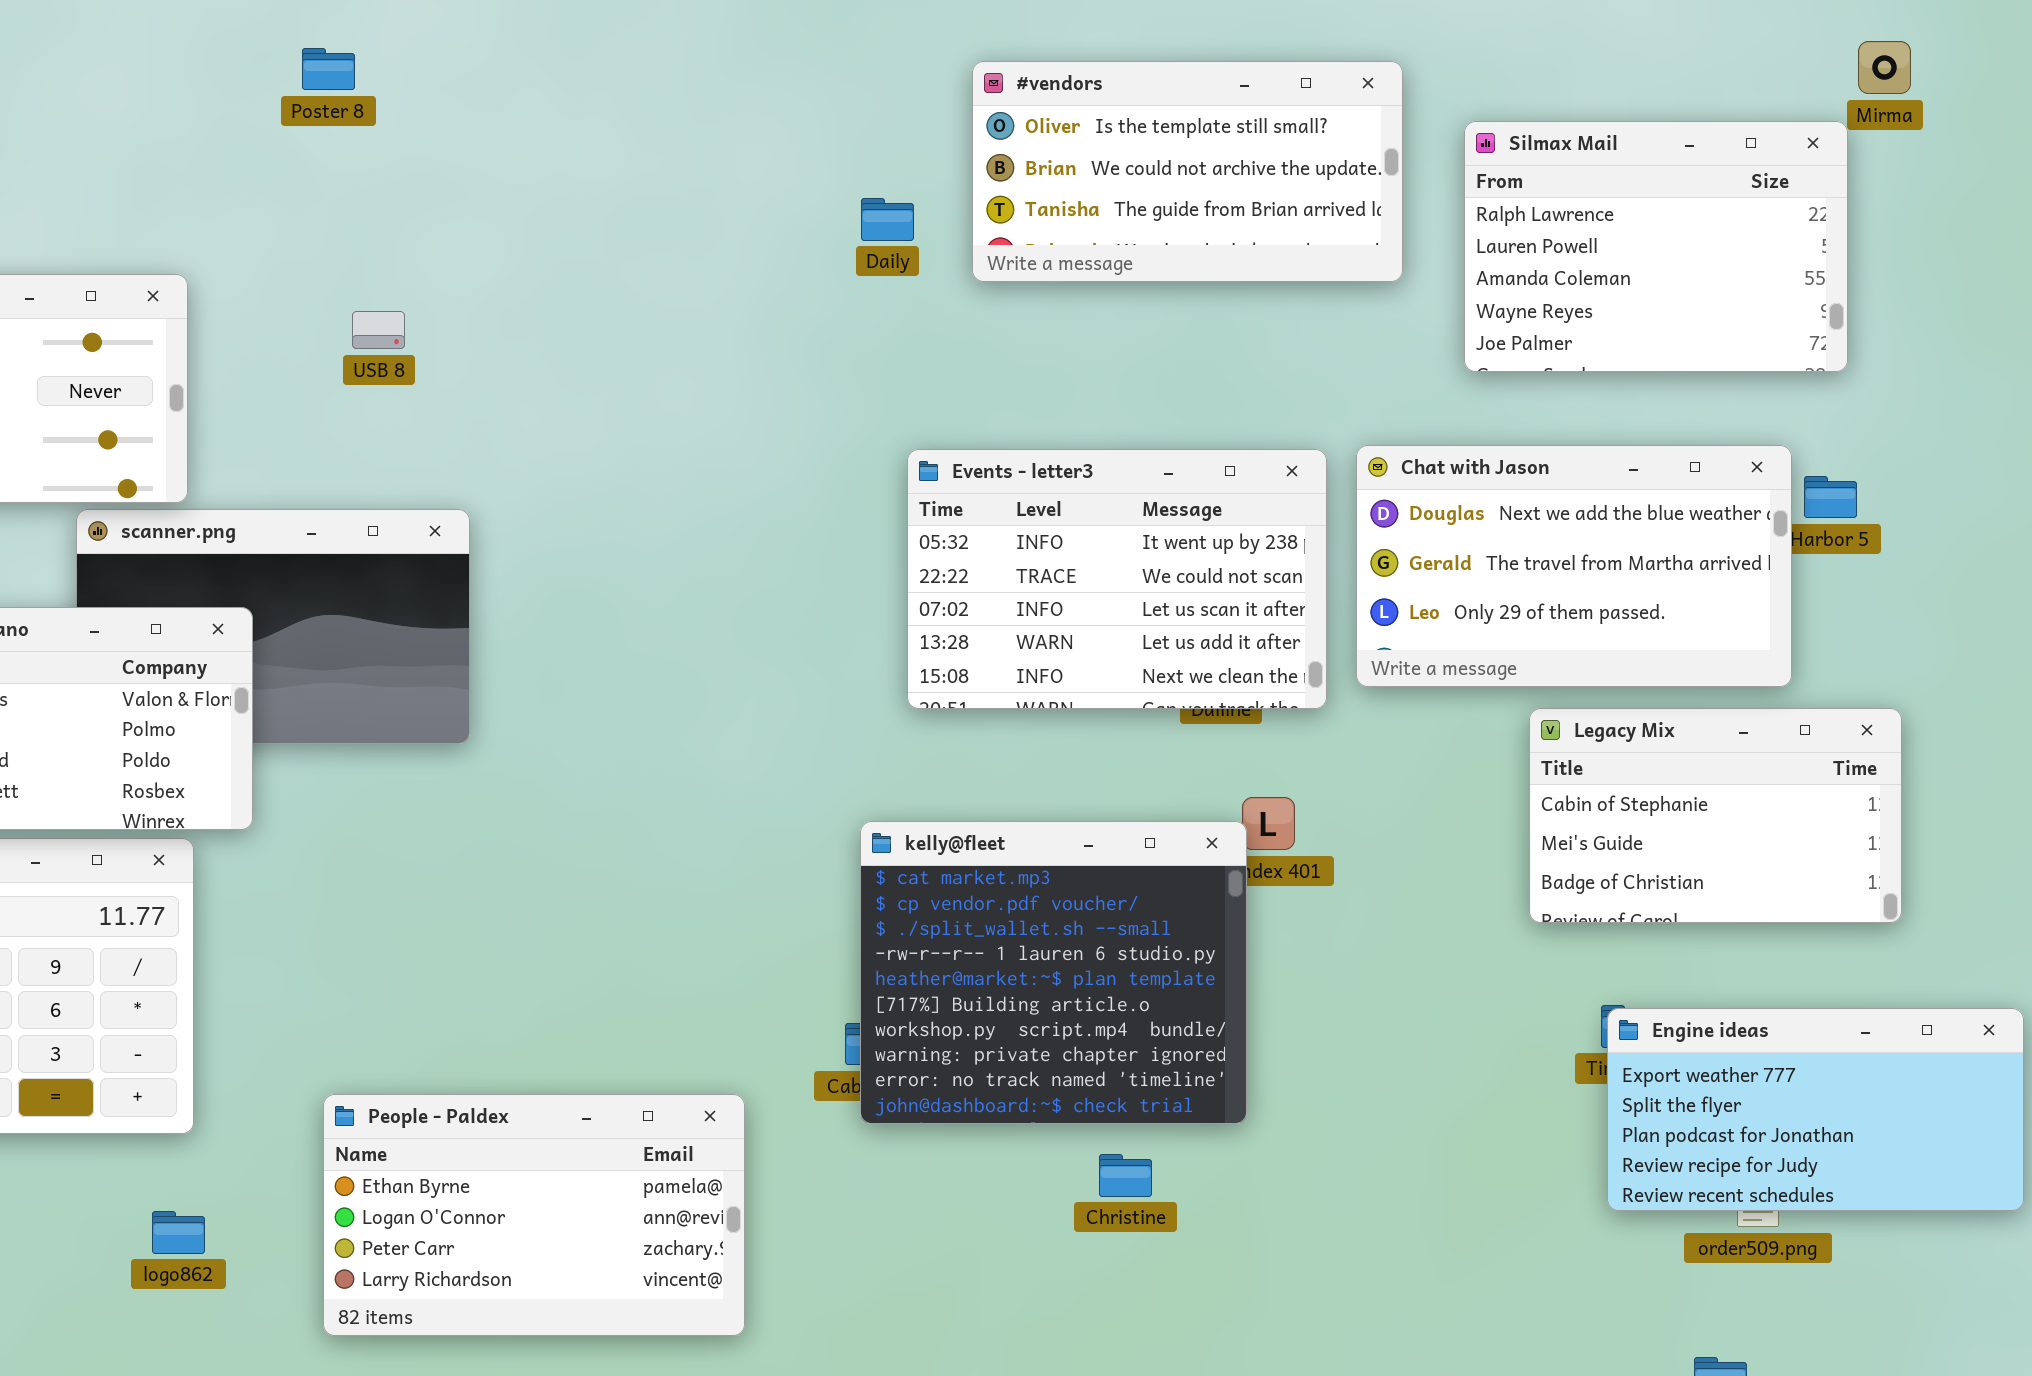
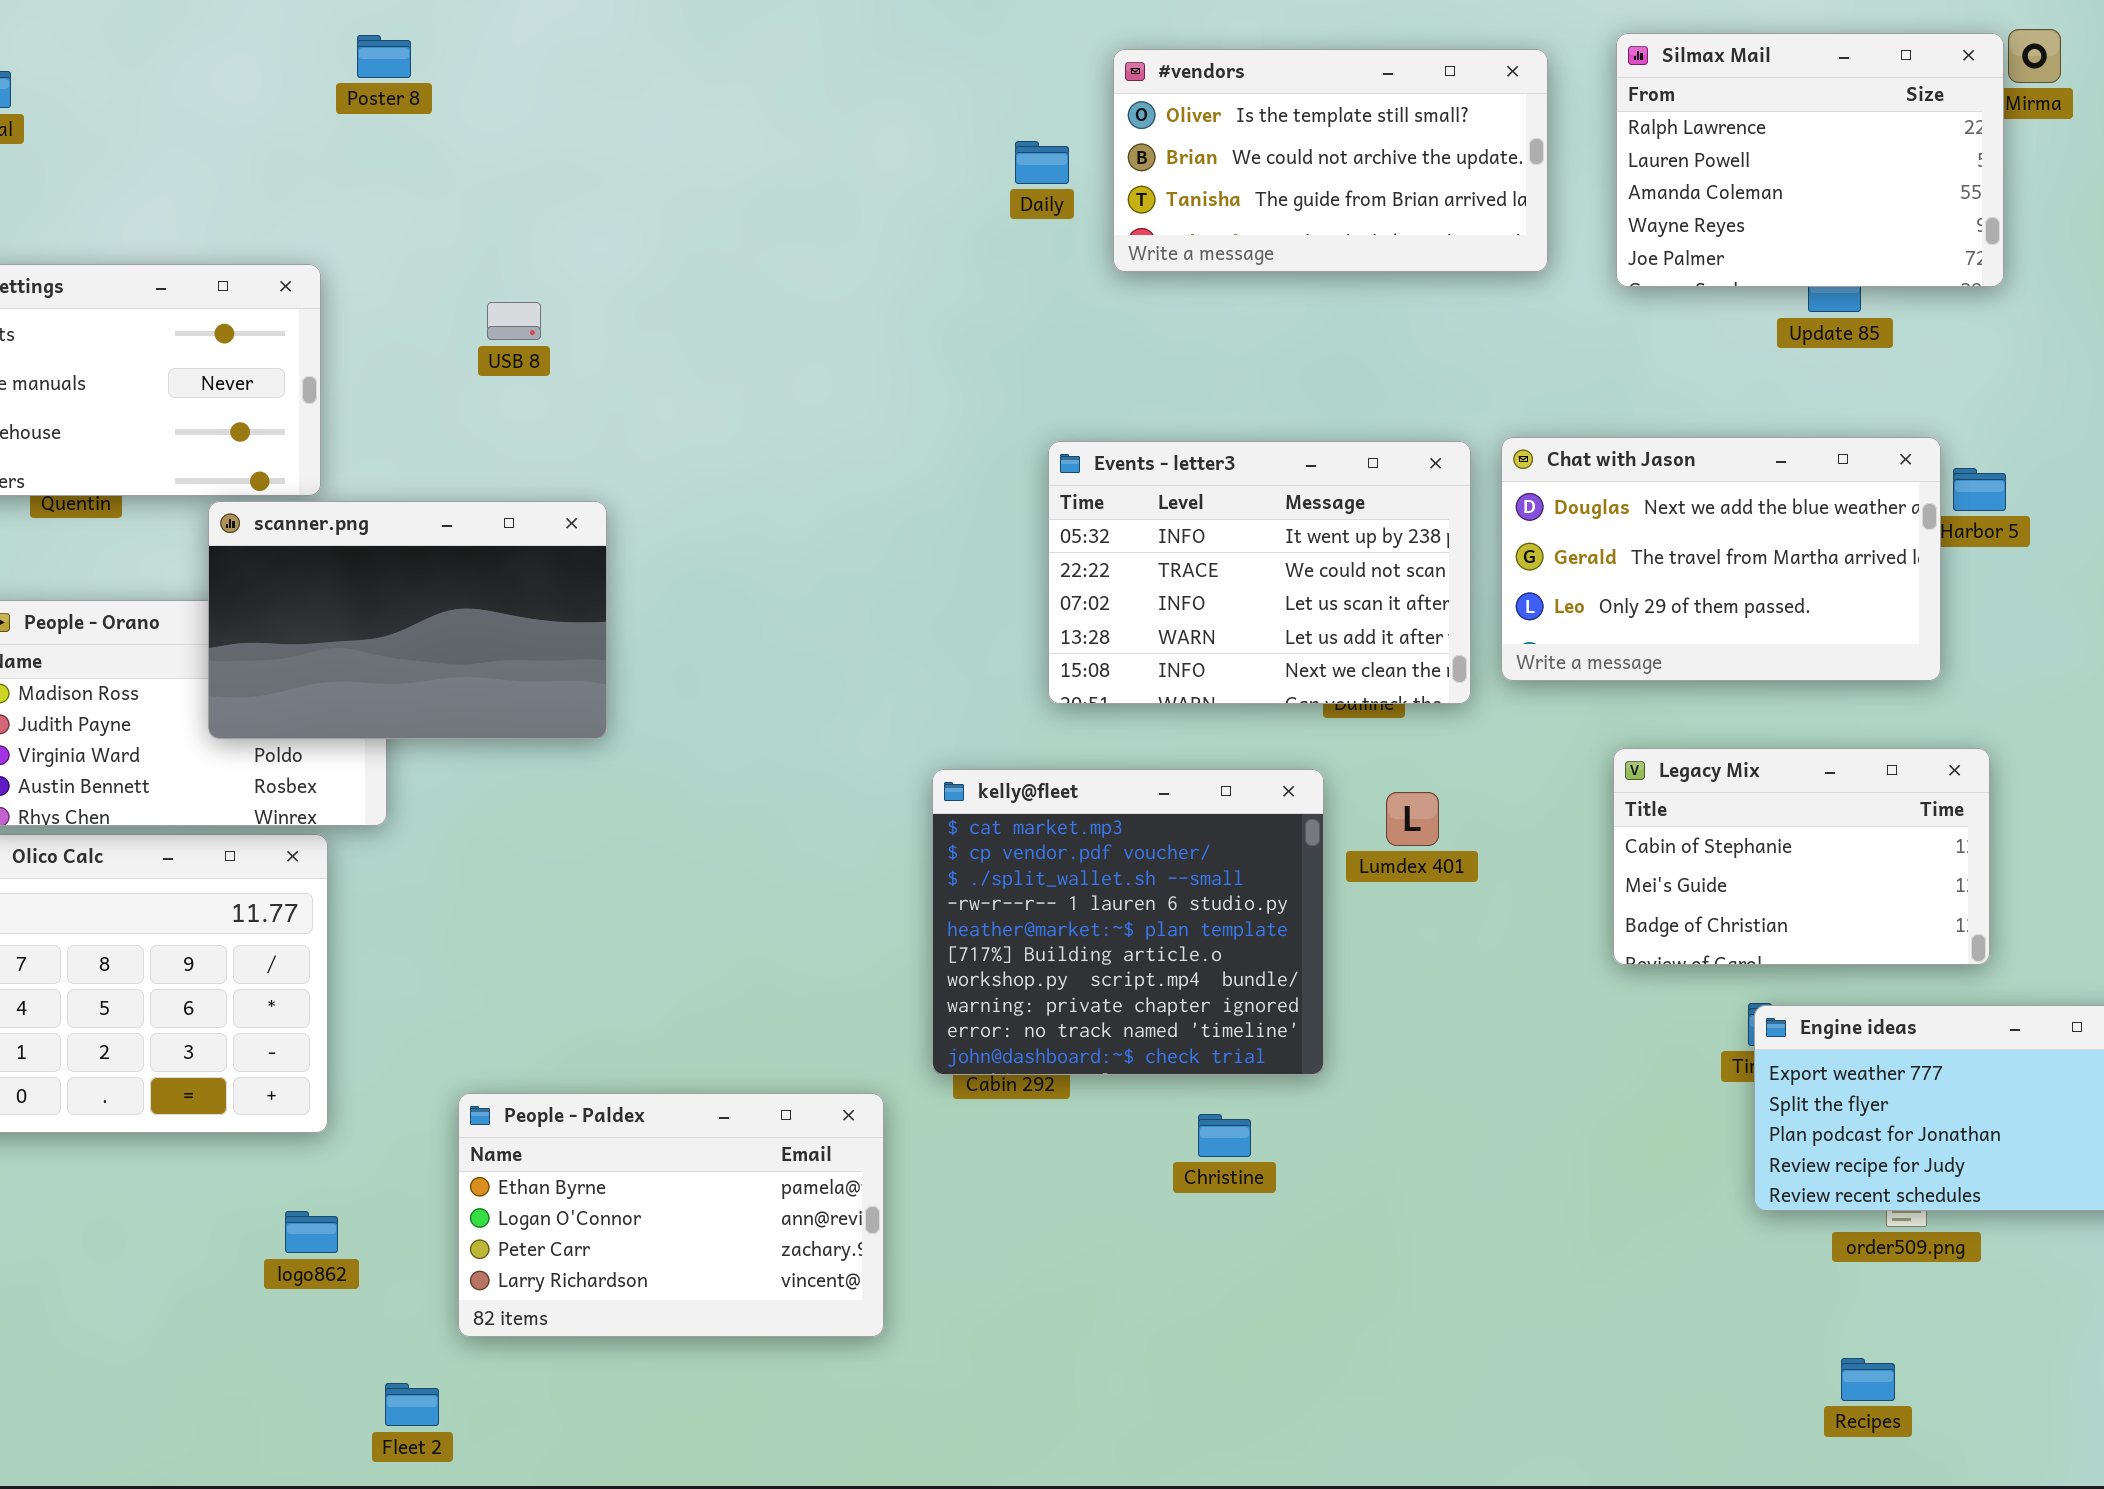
Poster 8: [302,48,355,90] -> [357,35,411,78], moved
Silmax Mail: [1464,121,1848,372] -> [1616,33,2004,287], moved
Daily: [861,198,914,241] -> [1015,141,1069,184], moved
scanner.png: [76,509,470,744] -> [208,501,607,739], raised
Legacy Mix: [1529,708,1902,923] -> [1613,748,1990,965], moved
kelly@fleet: [860,821,1247,1124] -> [932,769,1324,1075], moved
Christine: [1099,1154,1152,1197] -> [1198,1114,1251,1157], moved

